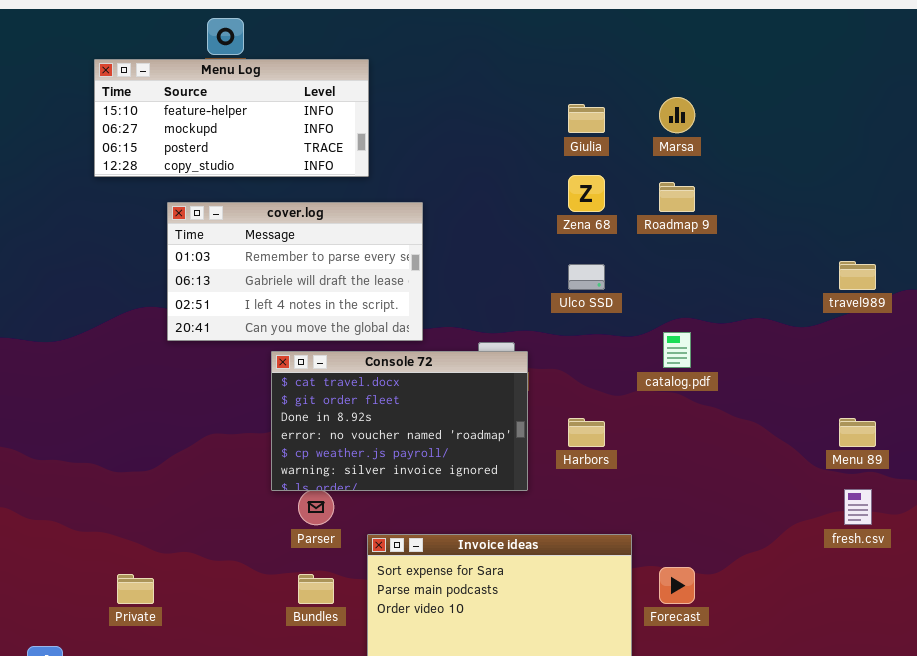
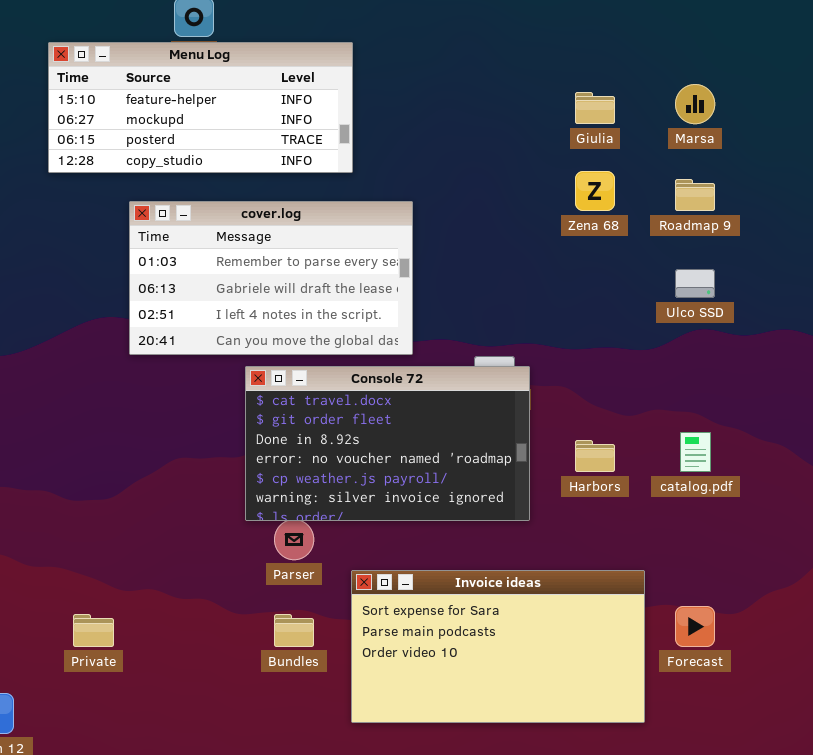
Ulco SSD: [568,264,605,290] -> [675,269,715,298], moved
catalog.pdf: [663,332,691,368] -> [680,432,711,472], moved

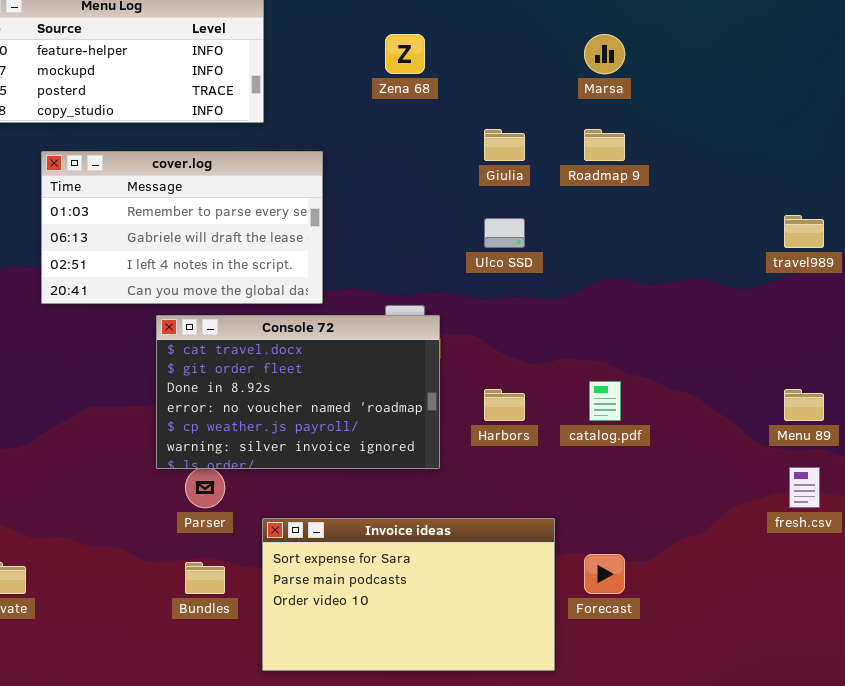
Giulia: [575,92,615,124] -> [484,129,525,161], moved
Zena 68: [575,171,615,211] -> [385,34,425,74], moved
Ulco SSD: [675,269,715,298] -> [484,218,525,248], moved

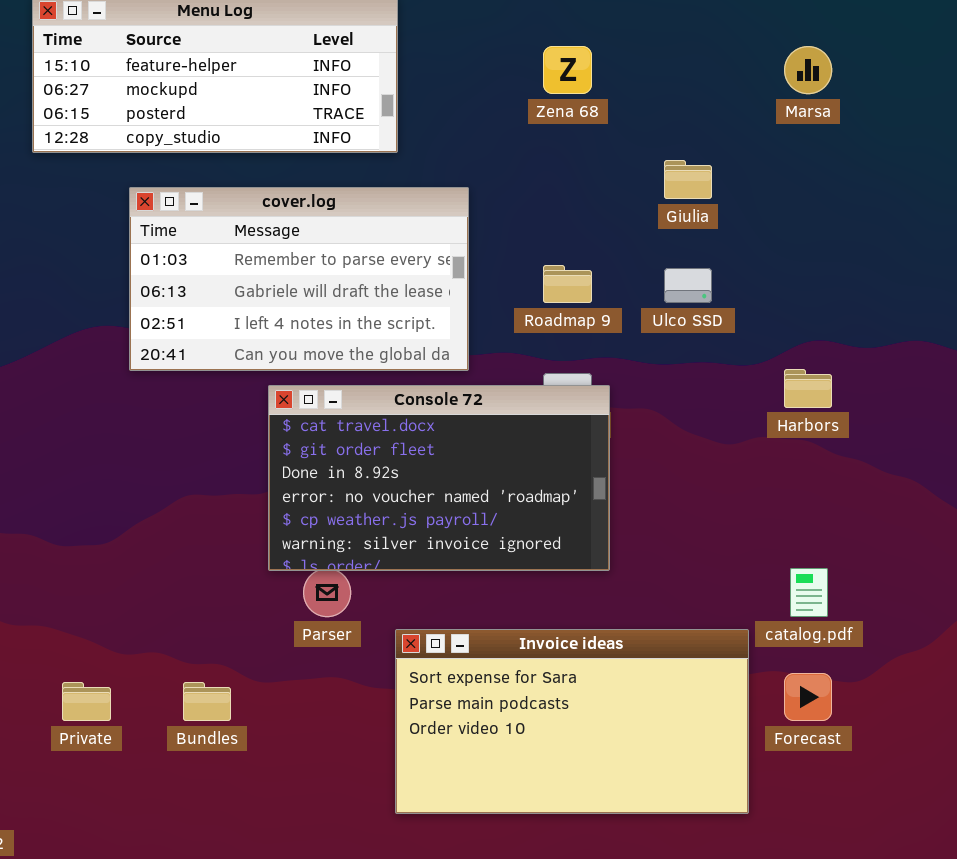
Roadmap 9: [584,129,625,161] -> [543,265,592,303], moved
catalog.pdf: [589,381,621,421] -> [790,568,828,617], moved
Harbors: [484,389,525,421] -> [784,369,832,408], moved
Bundles: [185,562,225,594] -> [183,682,231,721], moved

